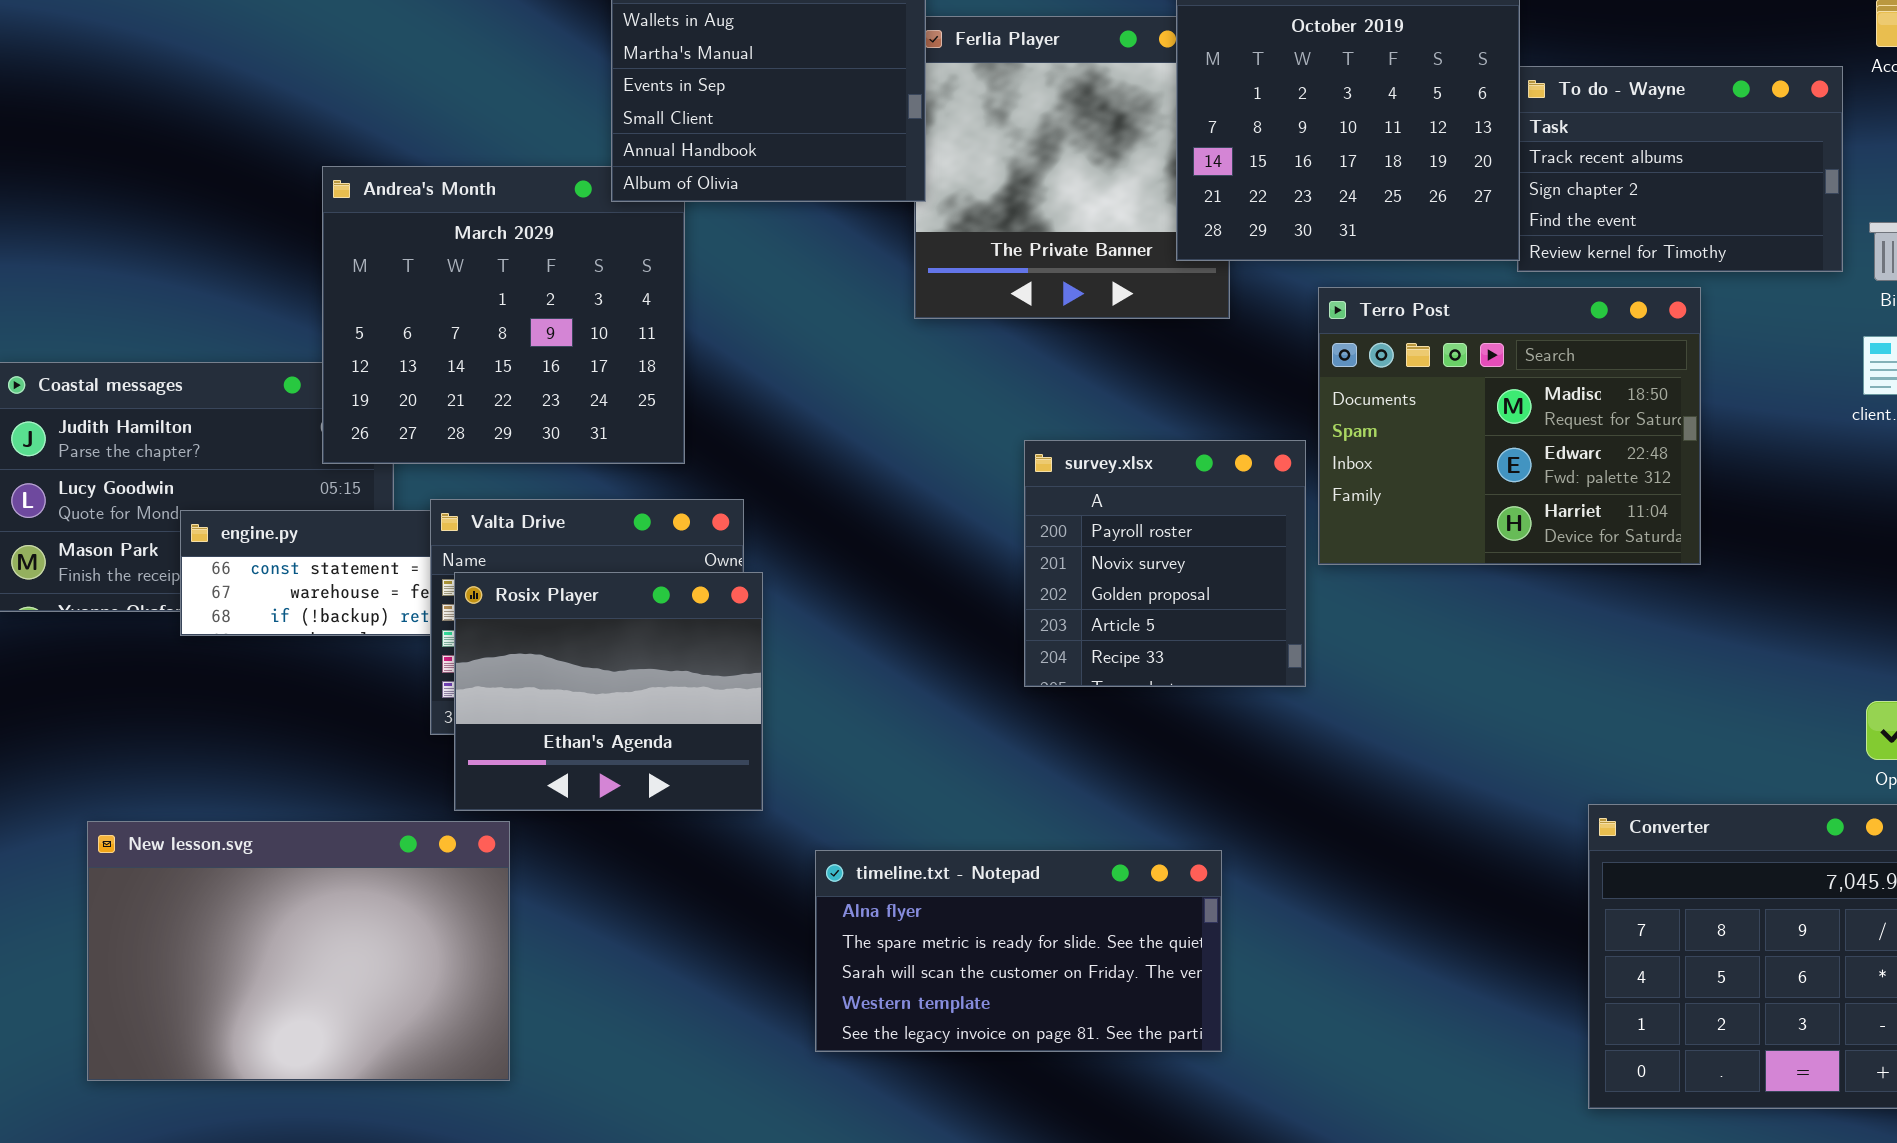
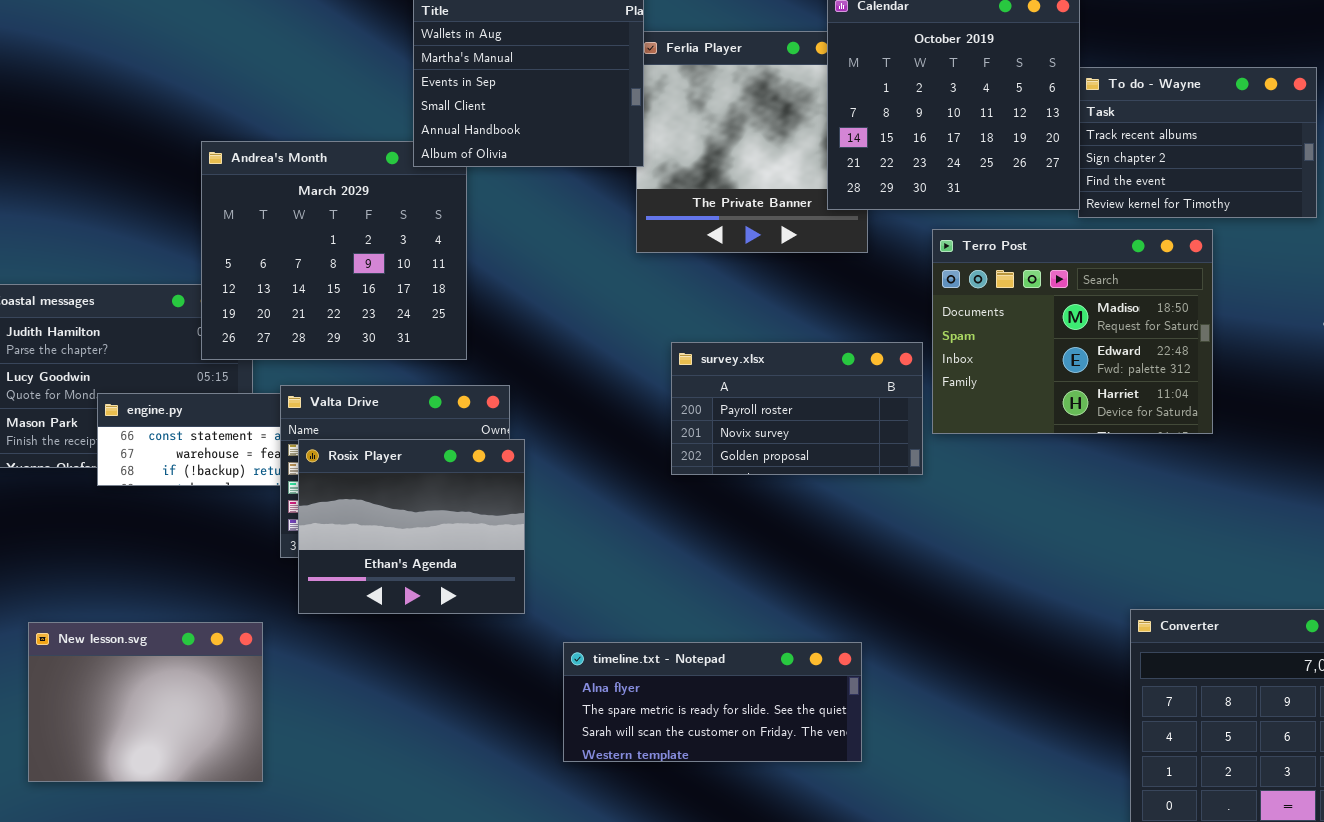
survey.xlsx: [1024,440,1306,687] -> [671,342,923,475], resized
New lesson.svg: [87,821,510,1081] -> [28,622,263,782], resized
timeline.txt - Notepad: [815,850,1222,1052] -> [563,642,862,762], resized

